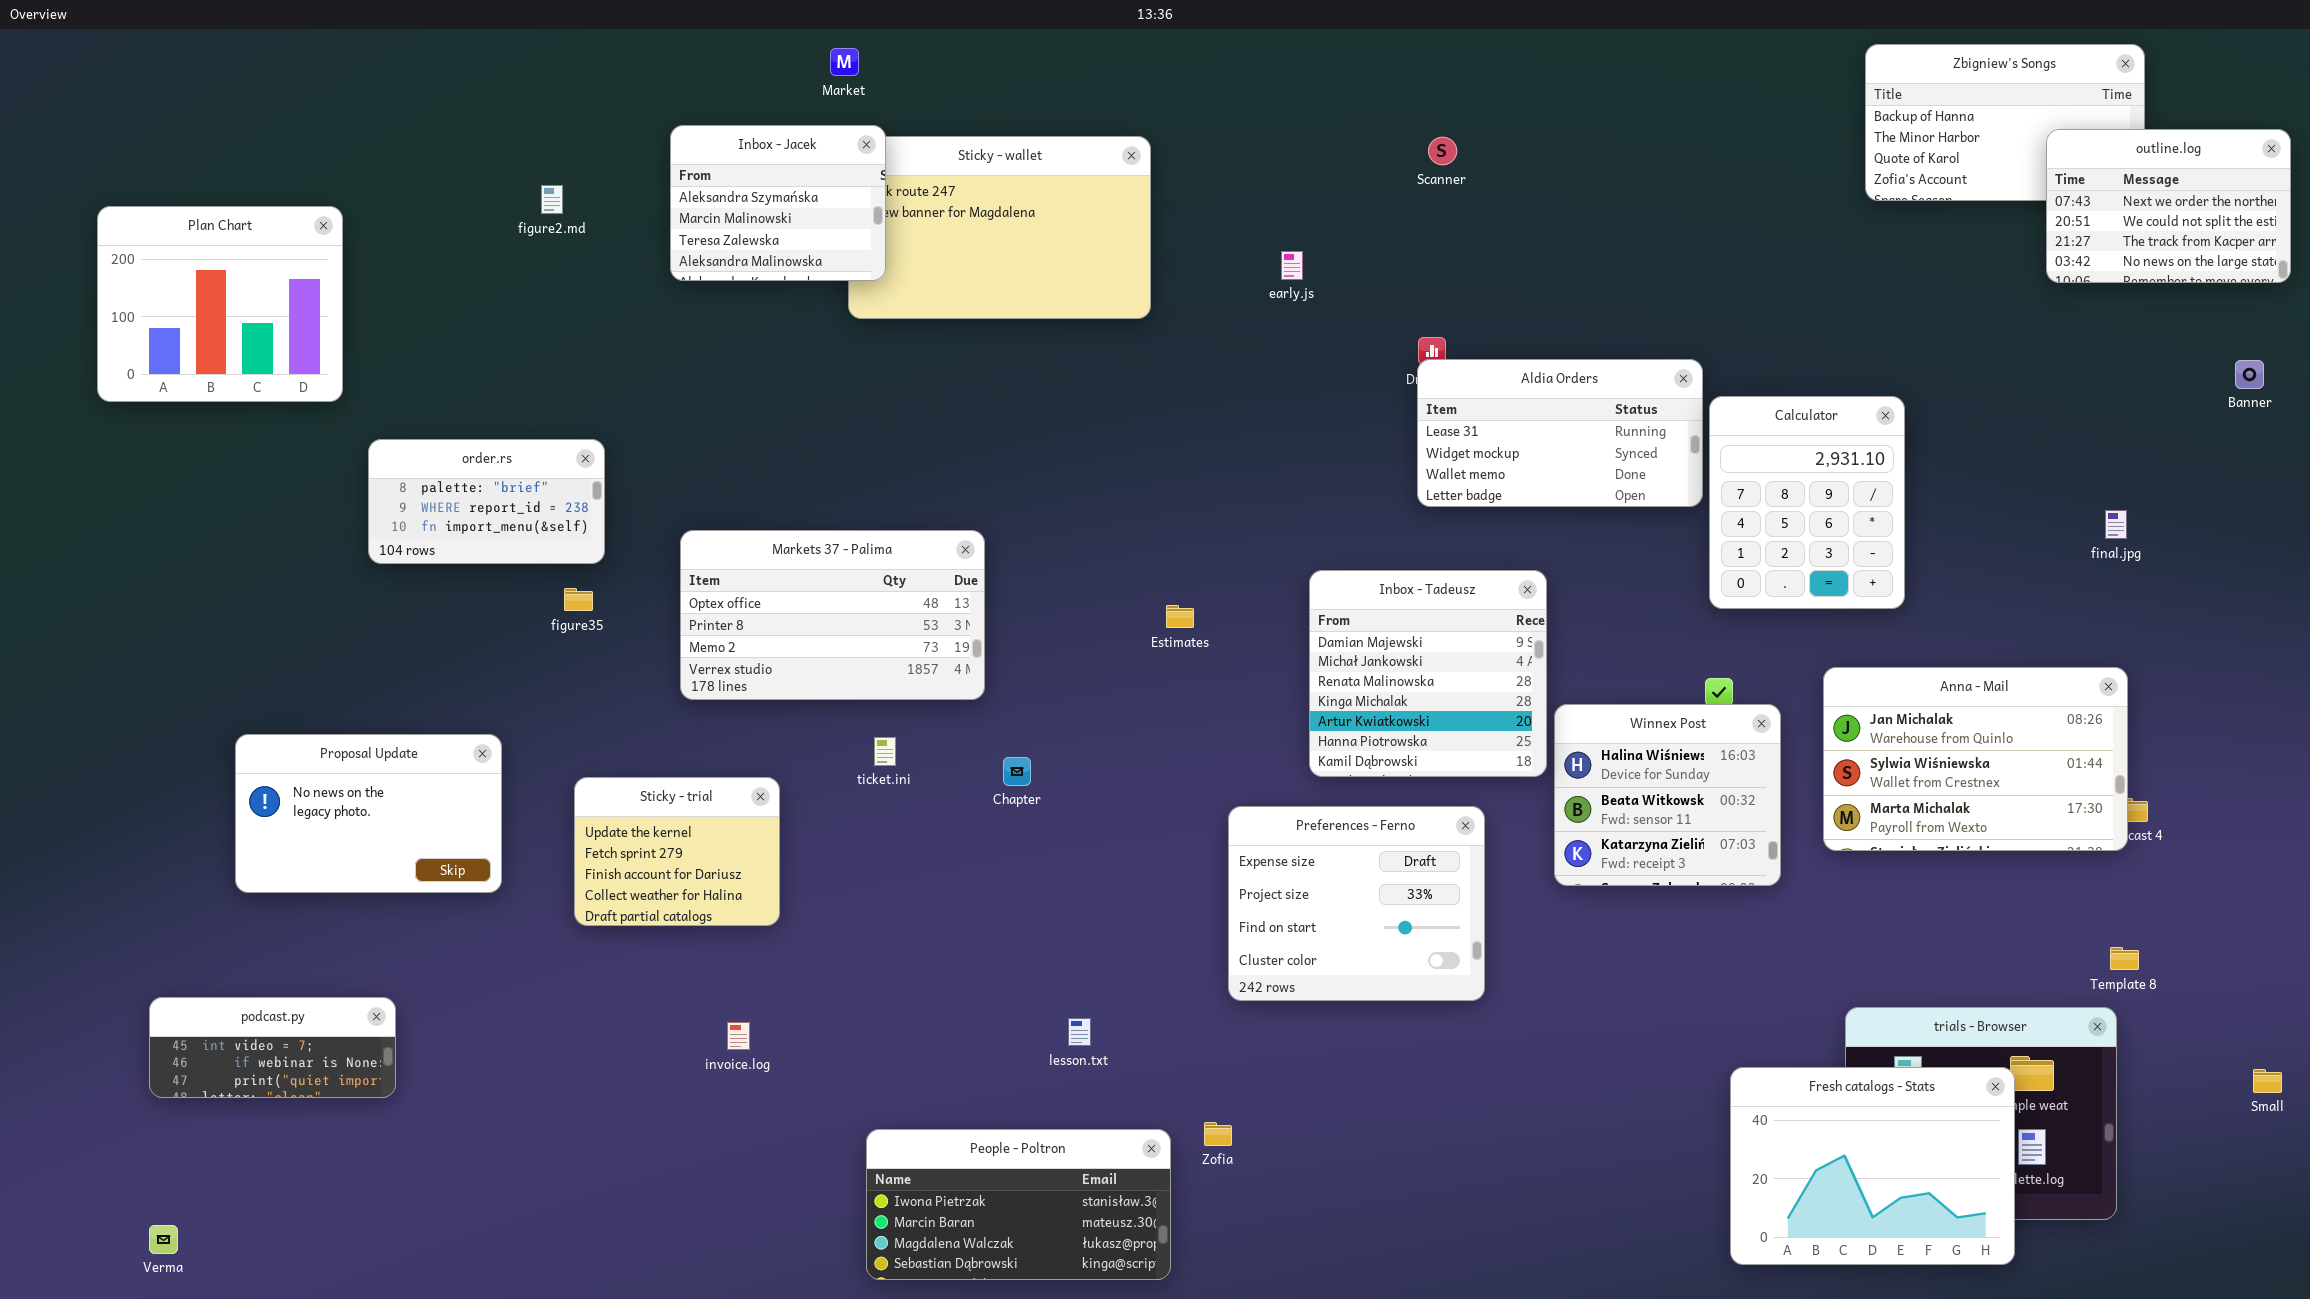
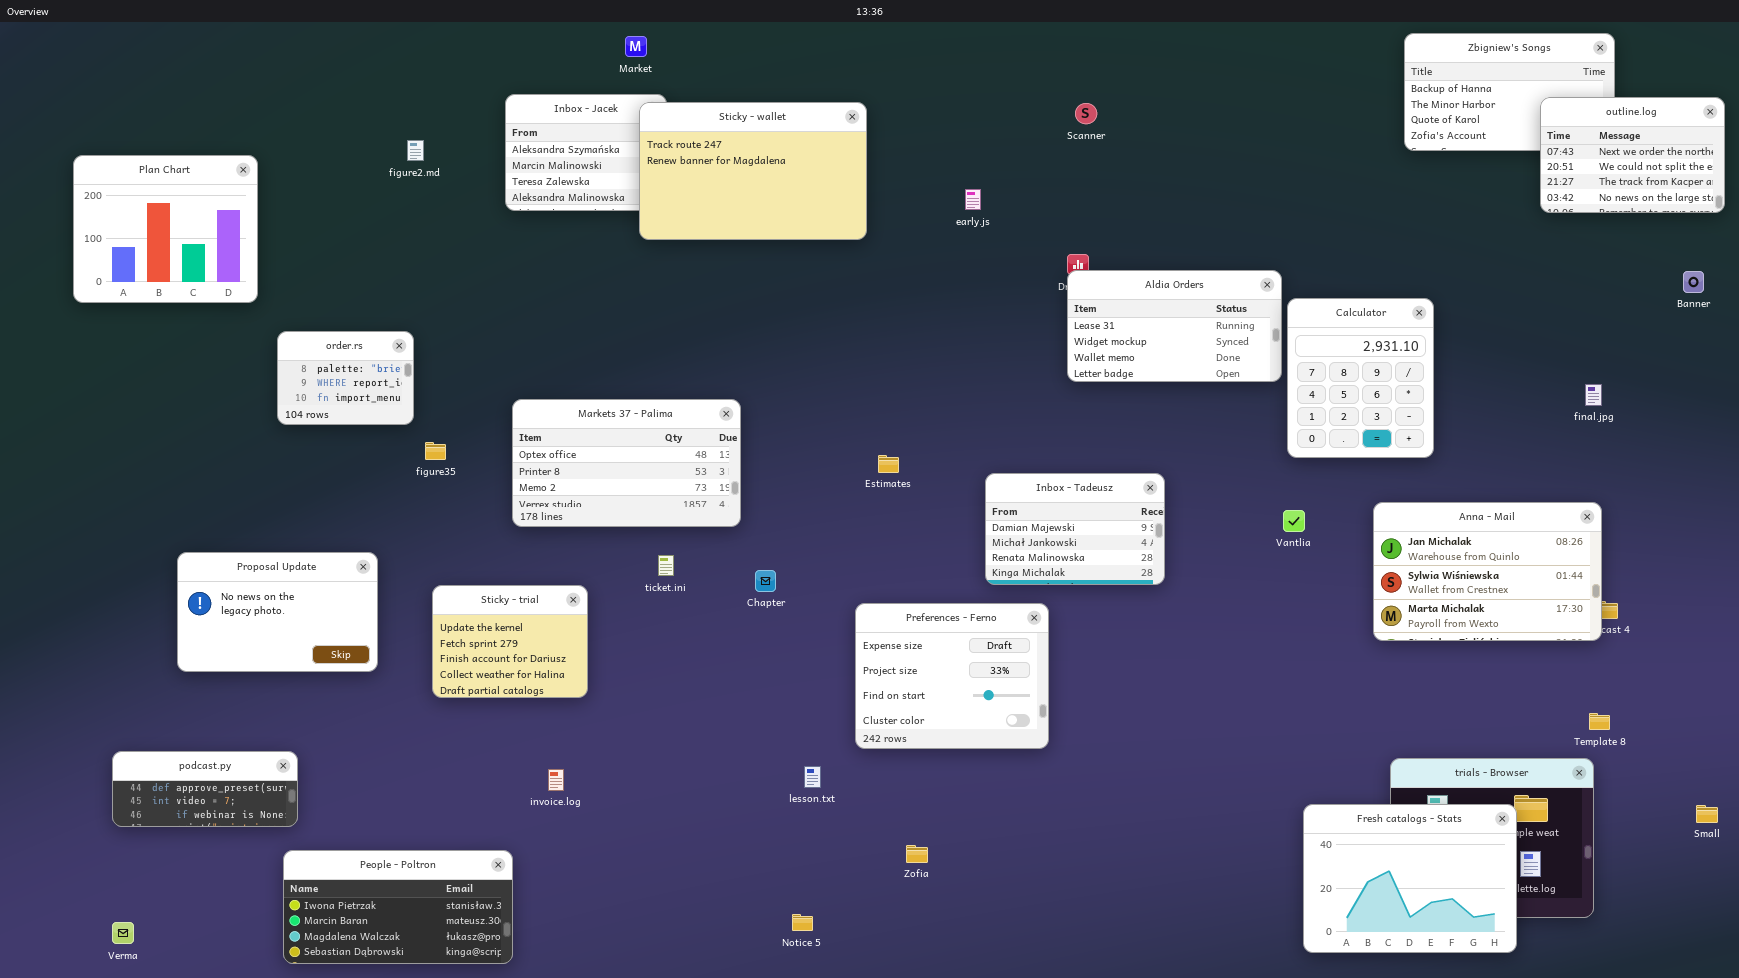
Sticky - wallet: [848,136,1151,319] -> [639,102,867,240], raised
order.rs: [368,439,605,564] -> [277,331,414,425], resized
Inbox - Tadeusz: [1309,570,1547,777] -> [985,473,1165,585], resized
Winnex Post: [1554,704,1781,886] -> none, closed
Preferences - Ferno: [1228,806,1485,1001] -> [855,603,1049,749], moved
podcast.py: [149,997,396,1098] -> [112,751,298,827], scrolled up 1 row
People - Poltron: [866,1129,1171,1280] -> [283,850,513,964], moved

